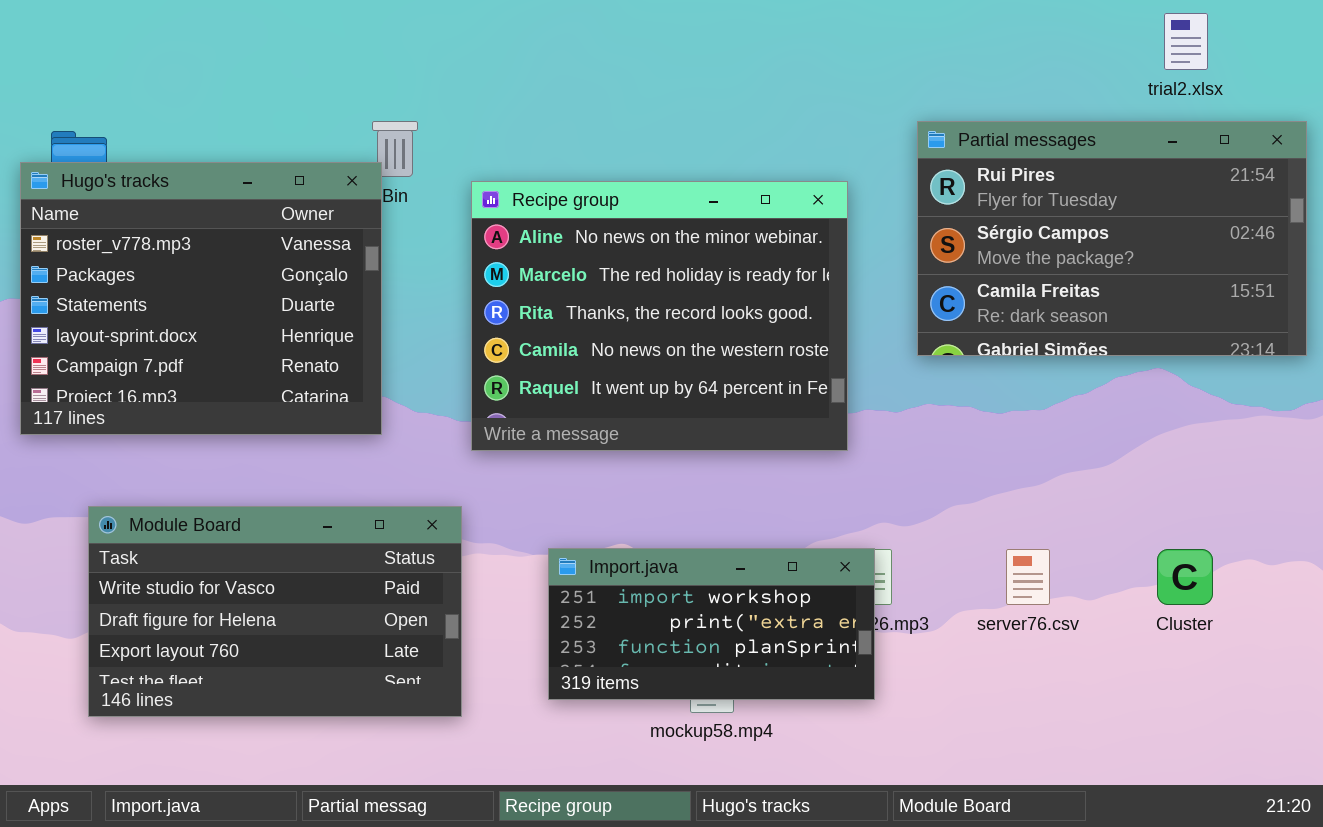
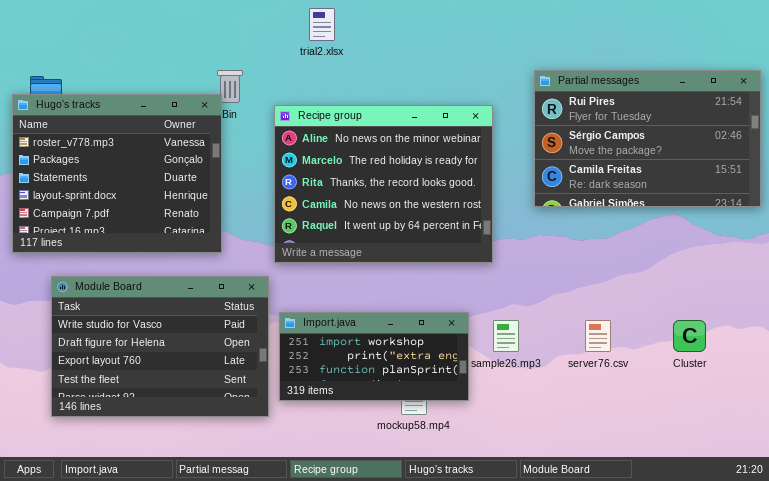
trial2.xlsx: [1164,13,1208,70] -> [309,8,335,41], moved
Module Board: [88,506,462,717] -> [51,276,269,417], resized
Import.java: [548,548,875,700] -> [279,312,469,401], moved

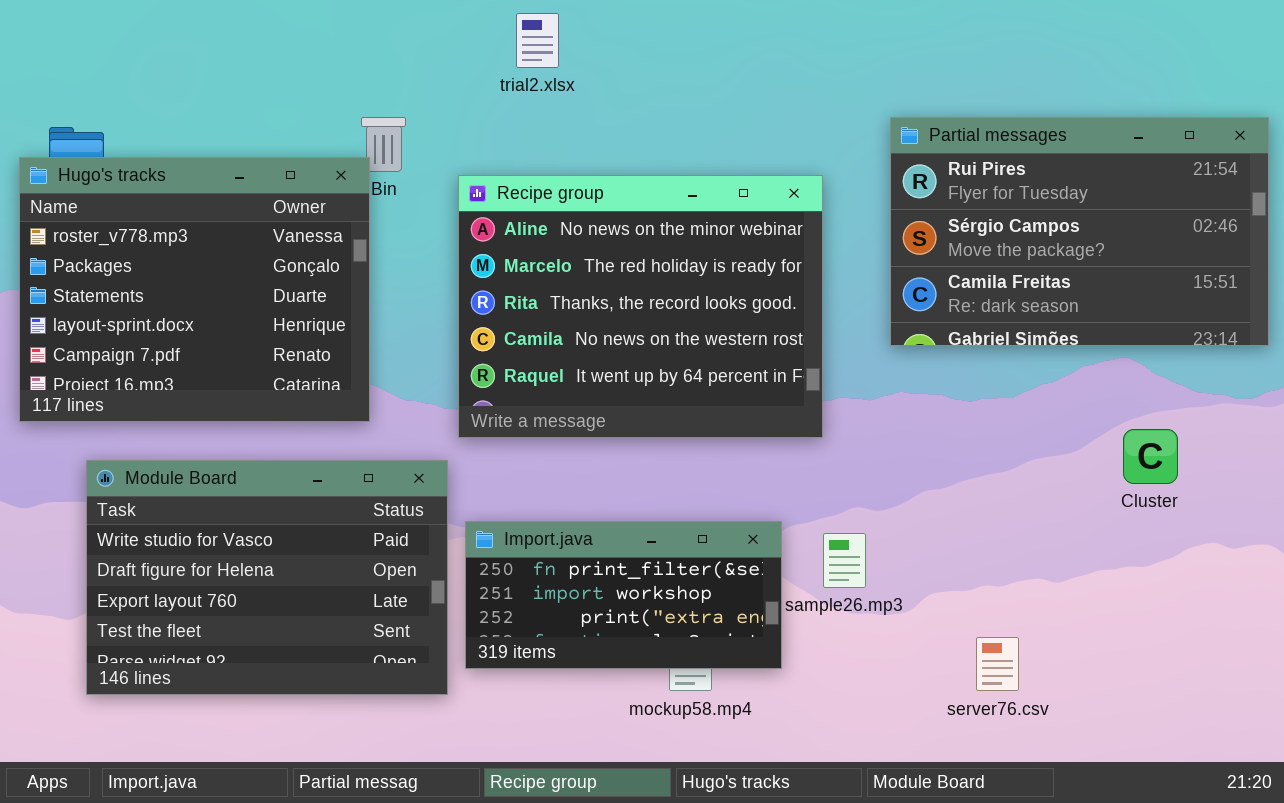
Import.java: [279,312,469,401] -> [465,521,782,669], scrolled up 1 row
server76.csv: [585,320,611,352] -> [976,637,1019,691], moved
Cluster: [673,320,706,352] -> [1123,429,1178,484], moved

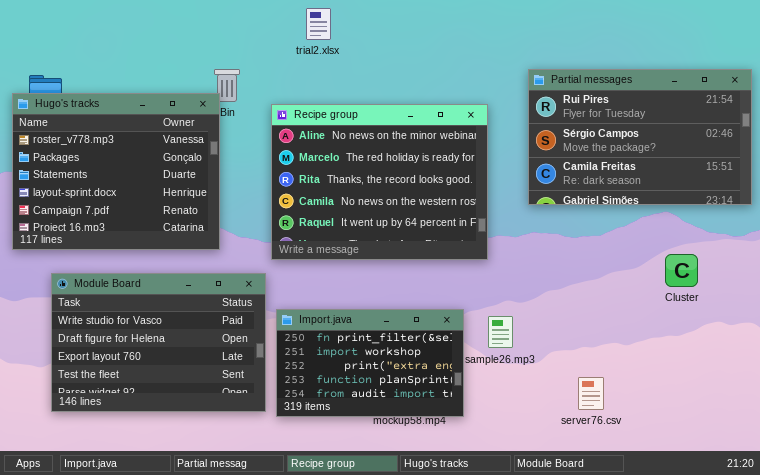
Import.java: [465,521,782,669] -> [276,309,464,417], resized

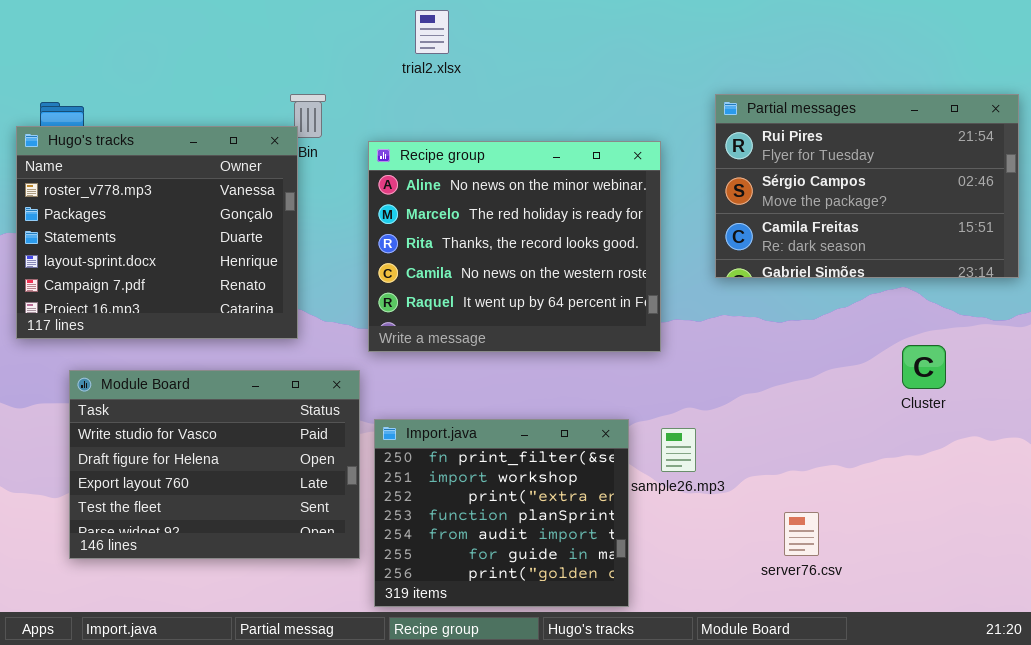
Import.java: [276,309,464,417] -> [374,419,629,607], resized

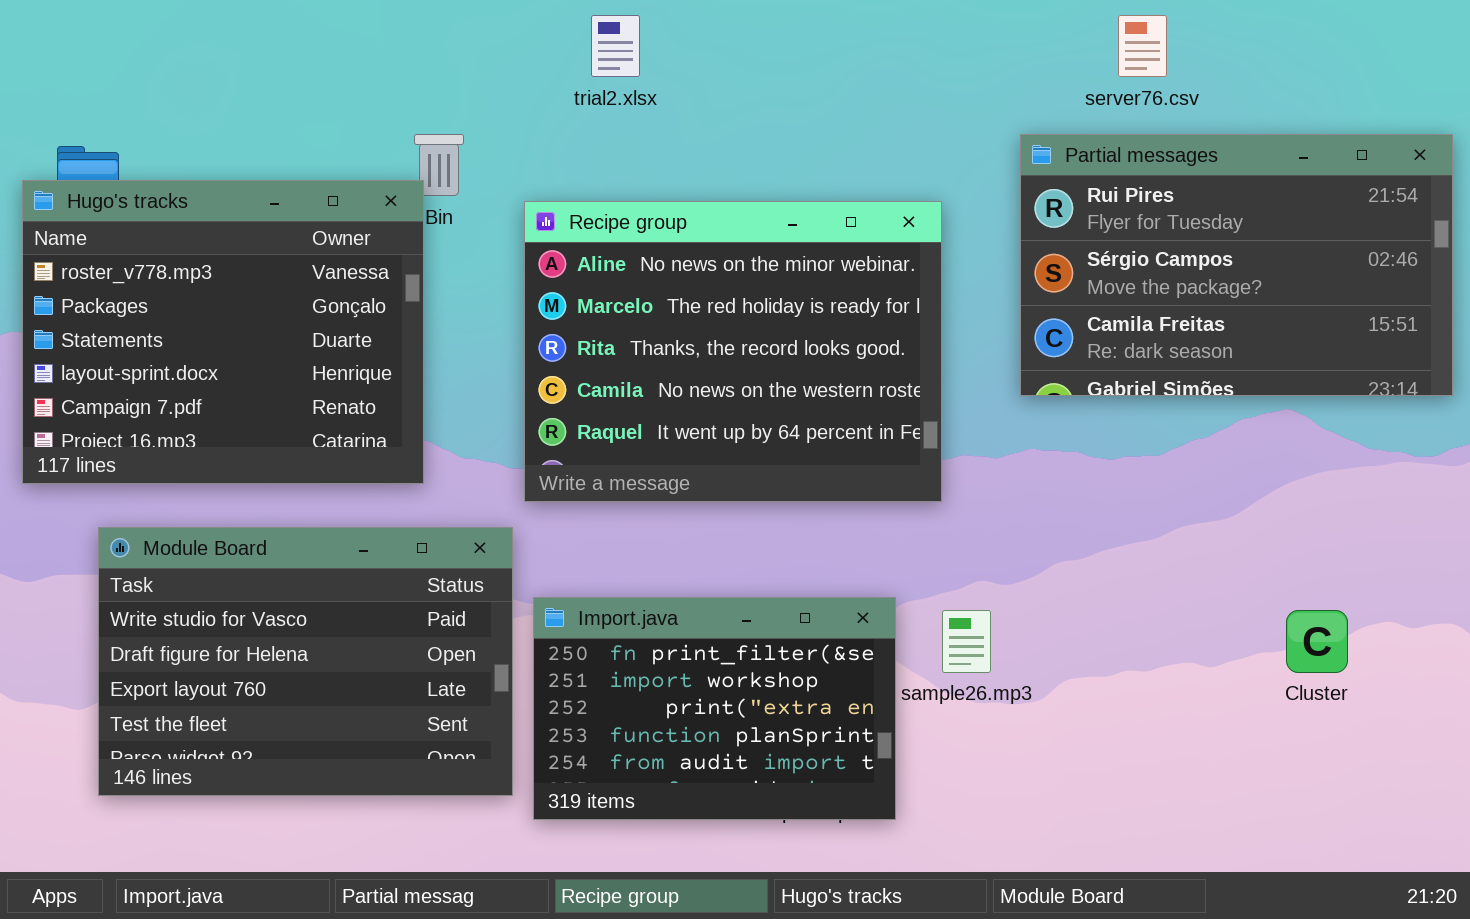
Cluster: [902,345,946,389] -> [1286,610,1348,673], moved
Import.java: [374,419,629,607] -> [533,597,896,820], resized
server76.csv: [784,512,819,556] -> [1118,15,1167,77], moved

